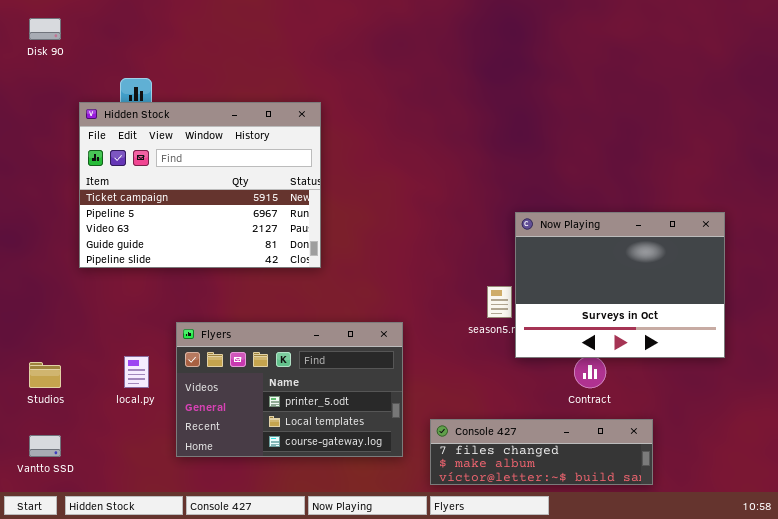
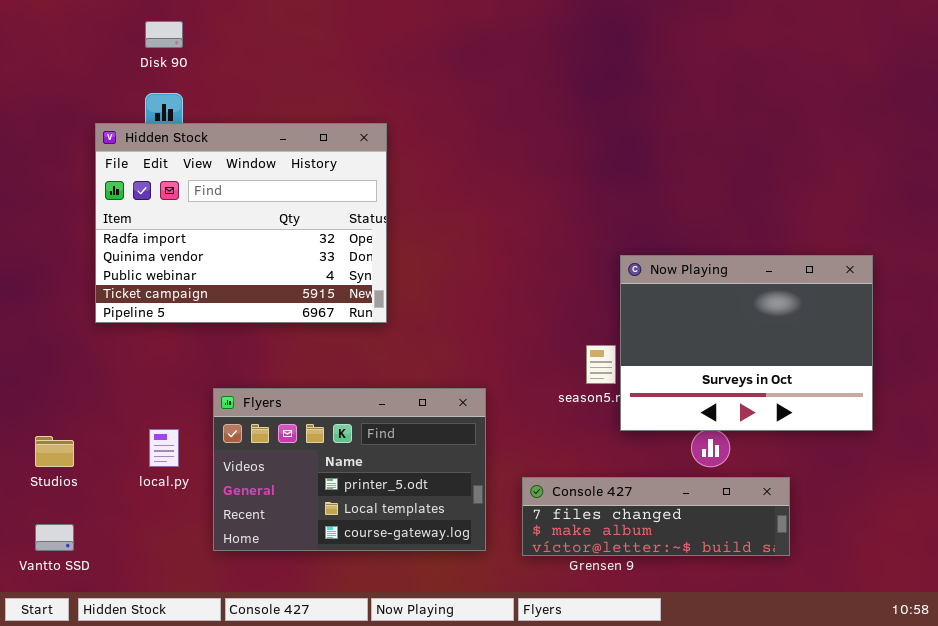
Disk 90: [29,18,61,40] -> [145,21,183,48], moved
Hidden Stock: [79,102,321,268] -> [95,123,387,323], scrolled up 3 rows
Console 427: [430,419,653,485] -> [522,477,790,556], moved

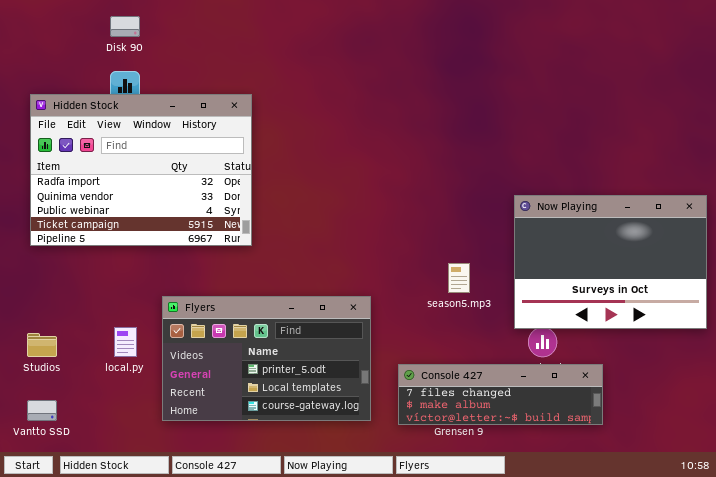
Hidden Stock: [95,123,387,323] -> [30,94,252,246], moved
Now Playing: [620,255,873,431] -> [514,195,707,329], moved

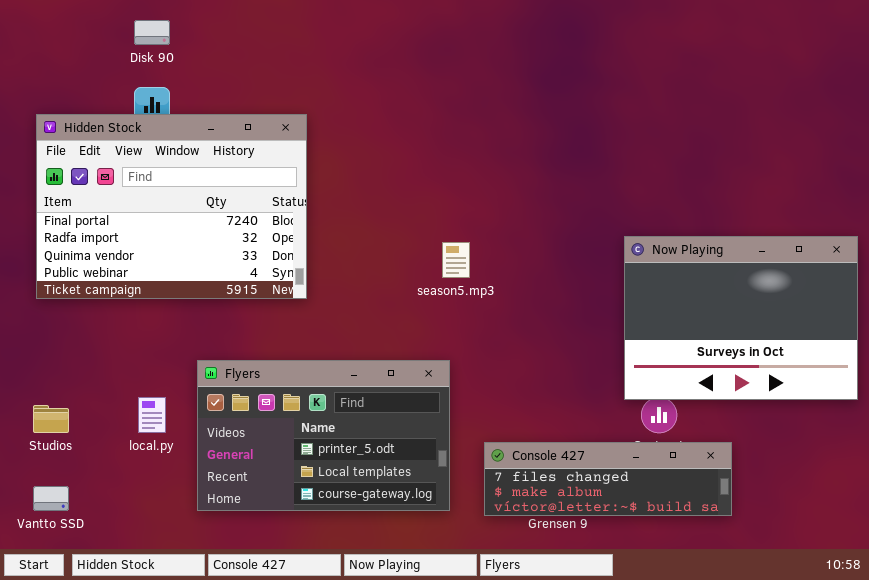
Hidden Stock: [30,94,252,246] -> [36,114,307,299], scrolled up 1 row
season5.mp3: [448,263,470,293] -> [442,242,470,278], moved

